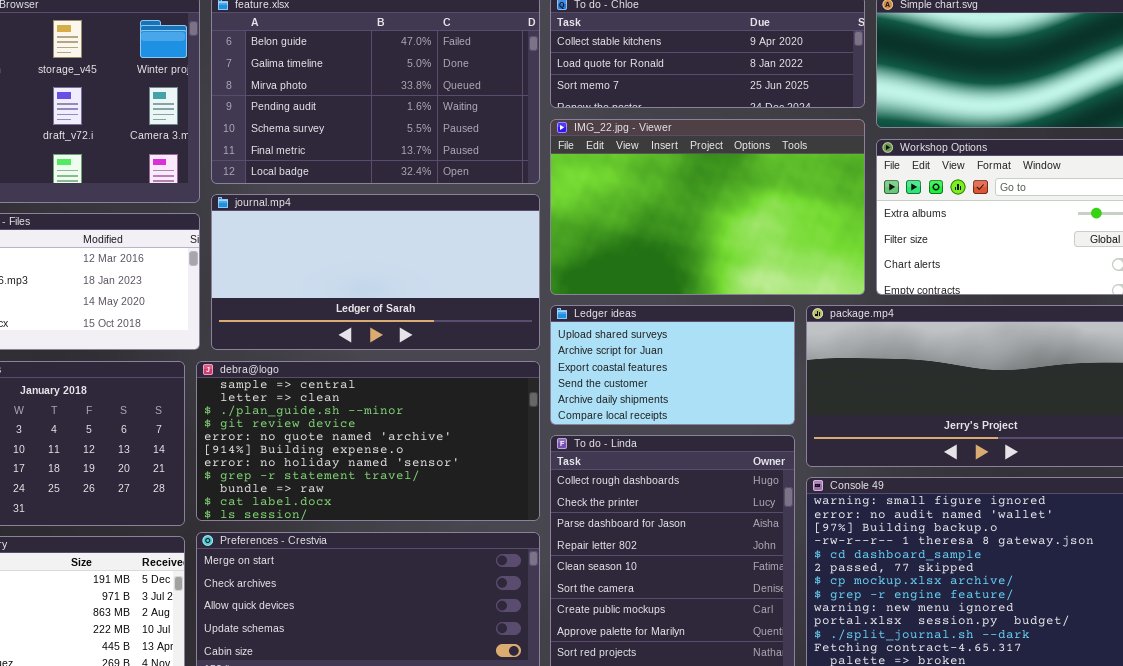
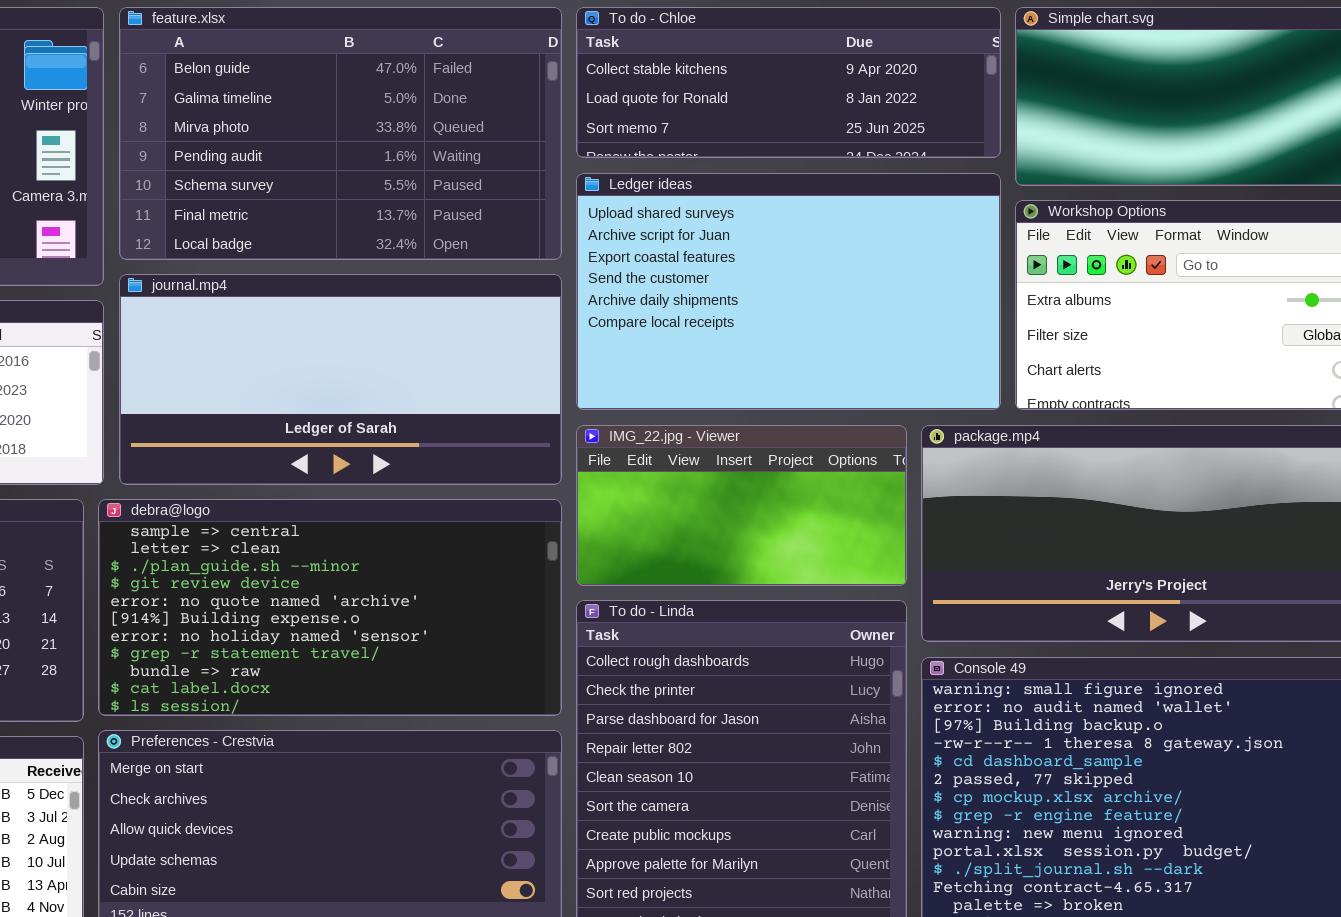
IMG_22.jpg - Viewer: [550,119,865,295] -> [576,425,907,586], moved, resized
Ledger ideas: [550,305,795,425] -> [576,173,1001,410], moved, resized

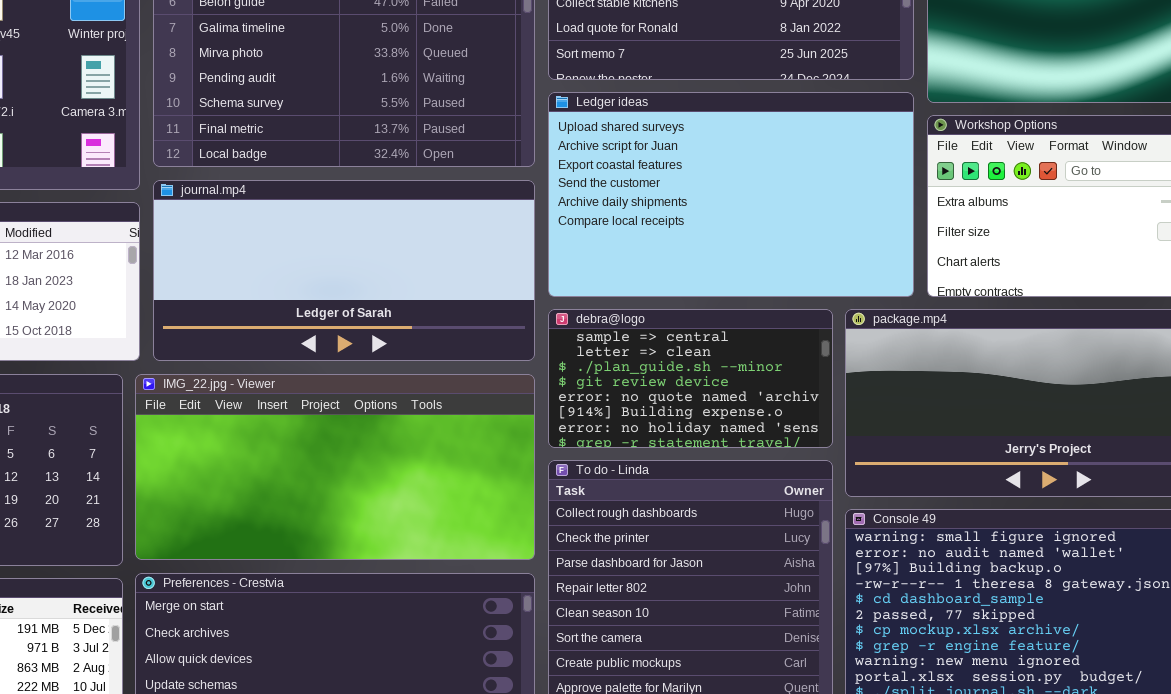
IMG_22.jpg - Viewer: [576,425,907,586] -> [135,374,535,560], moved, resized
debra@logo: [98,499,562,716] -> [548,309,833,448], moved, resized

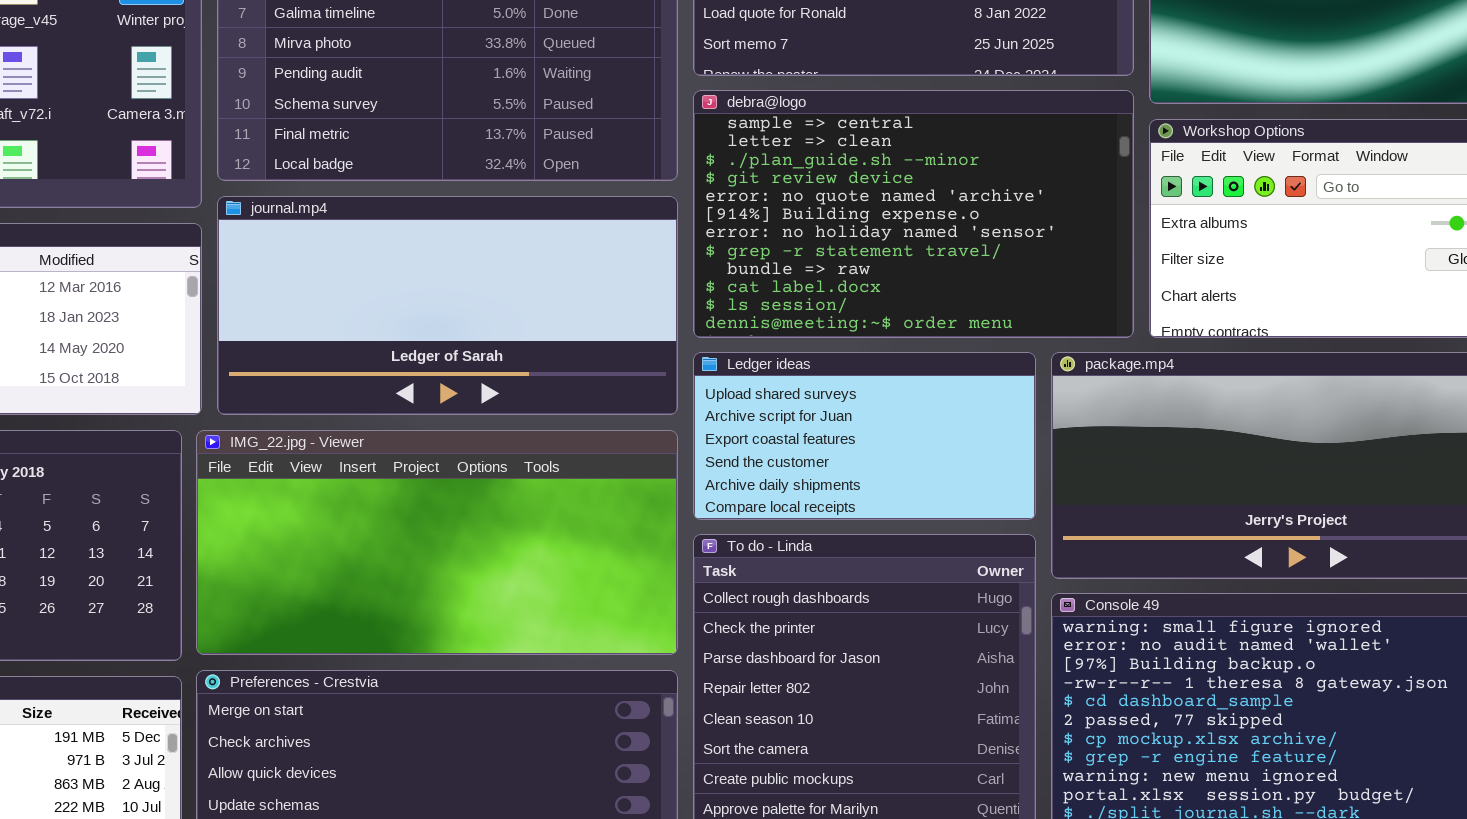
Ledger ideas: [548,92,914,297] -> [693,352,1036,520], moved, resized
debra@logo: [548,309,833,448] -> [693,90,1134,338], moved, resized

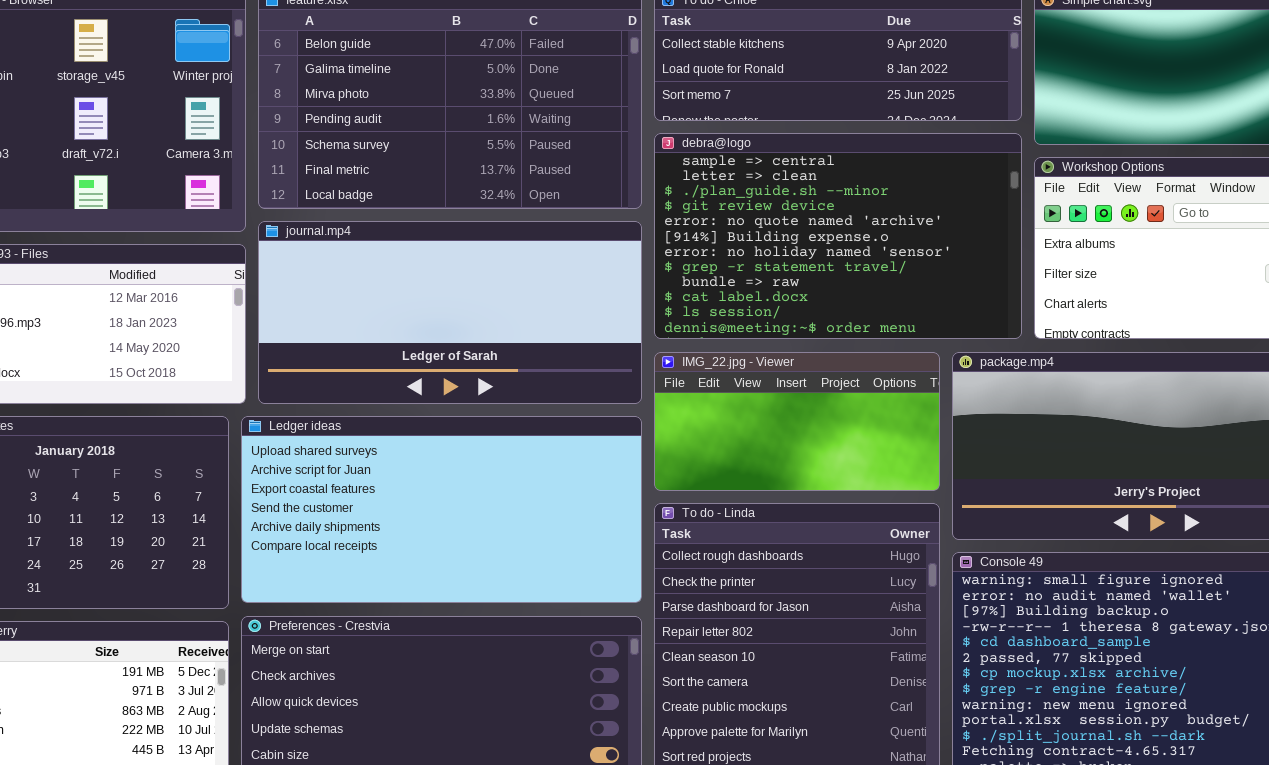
Ledger ideas: [693,352,1036,520] -> [241,416,642,603], moved, resized
IMG_22.jpg - Viewer: [196,430,678,655] -> [654,352,940,491], moved, resized

